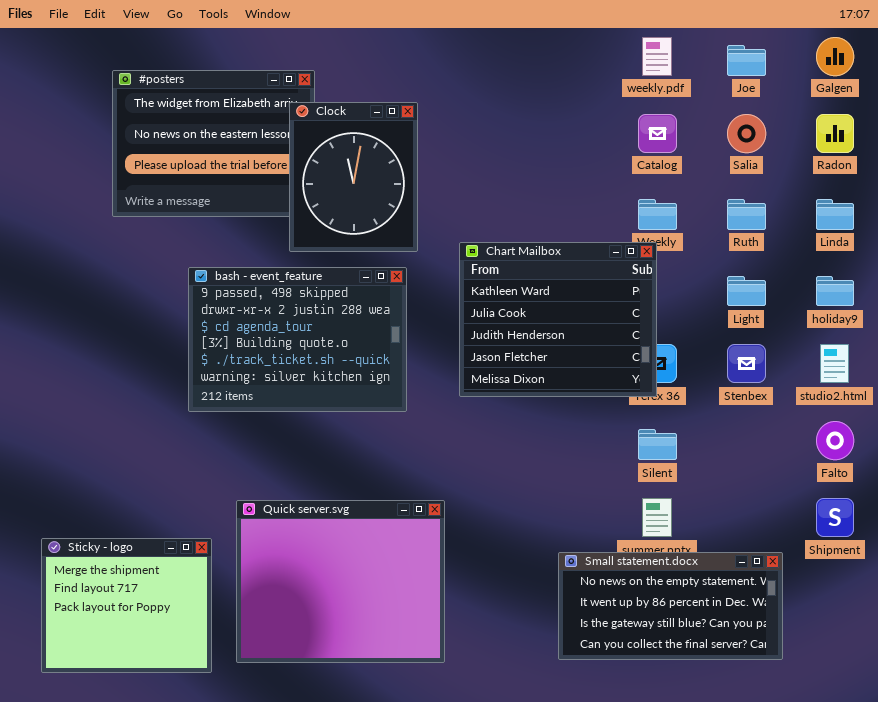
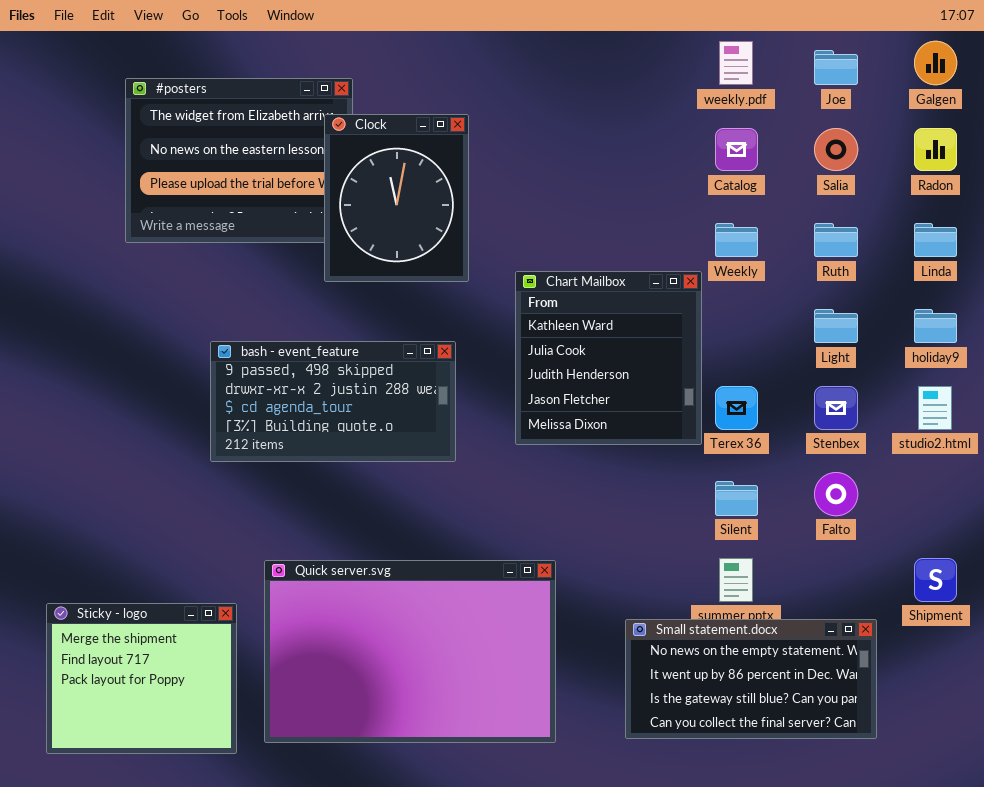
Chart Mailbox: [459,242,657,397] -> [515,271,702,445], resized
bash - event_feature: [188,267,407,412] -> [210,341,456,462], resized
Falto: [816,421,854,460] -> [814,472,858,516], moved
Quick server.svg: [236,500,445,663] -> [264,560,556,743], resized

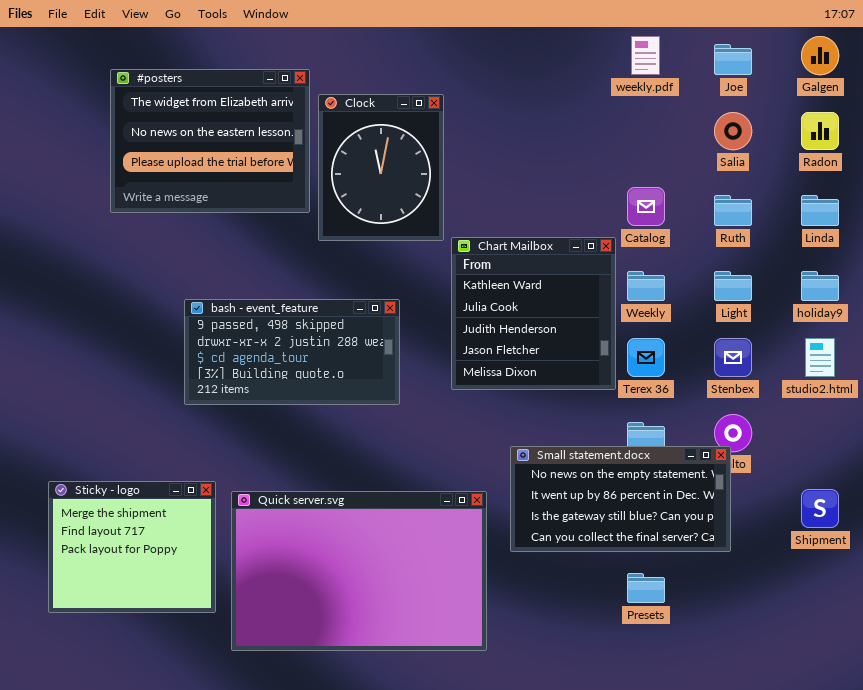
Clock: [324,114,469,282] -> [318,94,444,241], moved
Catalog: [715,128,758,171] -> [627,187,665,226], moved
Weekly: [715,223,758,257] -> [627,271,665,301], moved
Sticky - logo: [46,603,237,754] -> [48,481,216,613], moved
Small statement.docx: [625,619,877,739] -> [510,446,731,552], moved

